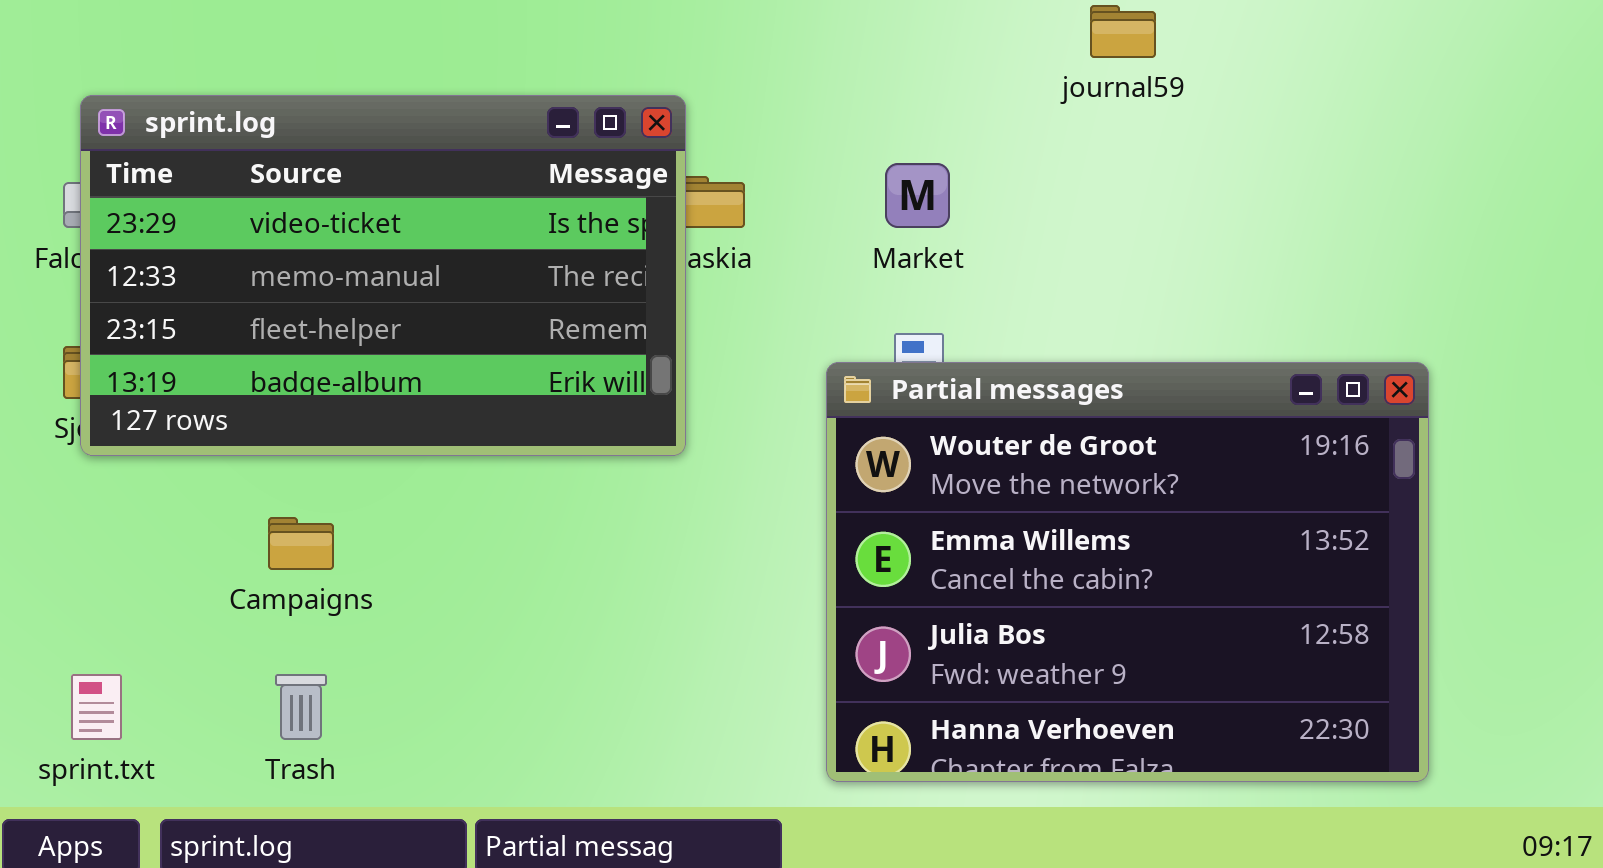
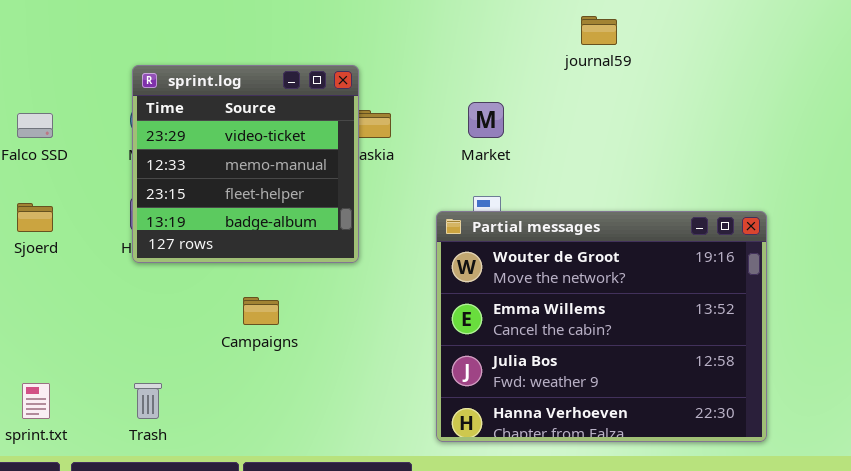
sprint.log: [80,95,686,456] -> [132,65,359,263], resized
Campaigns: [268,517,334,570] -> [243,297,279,325], moved

